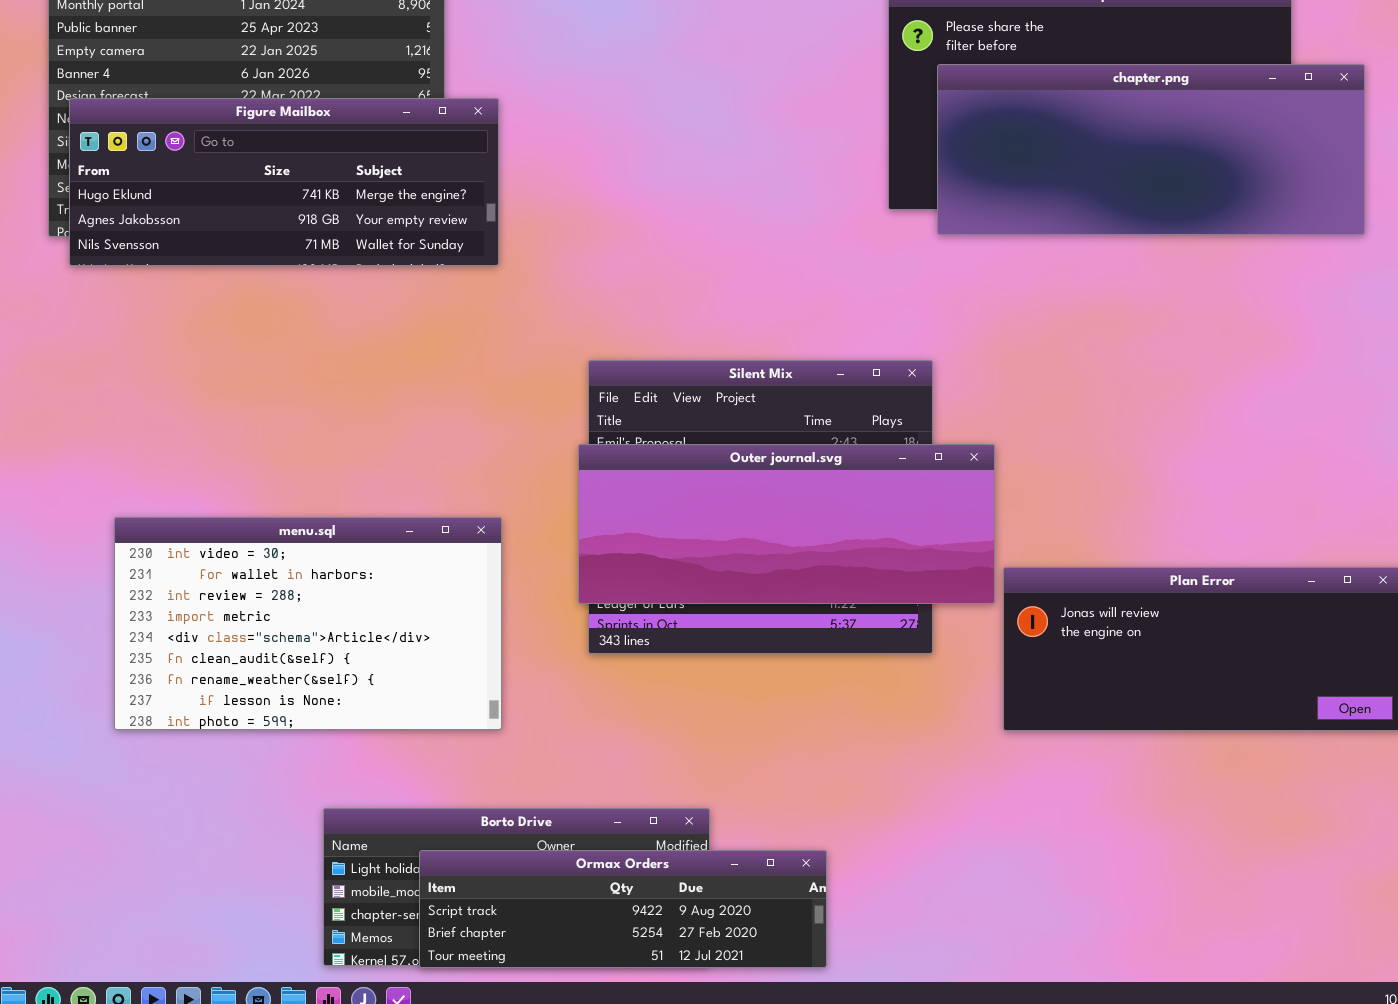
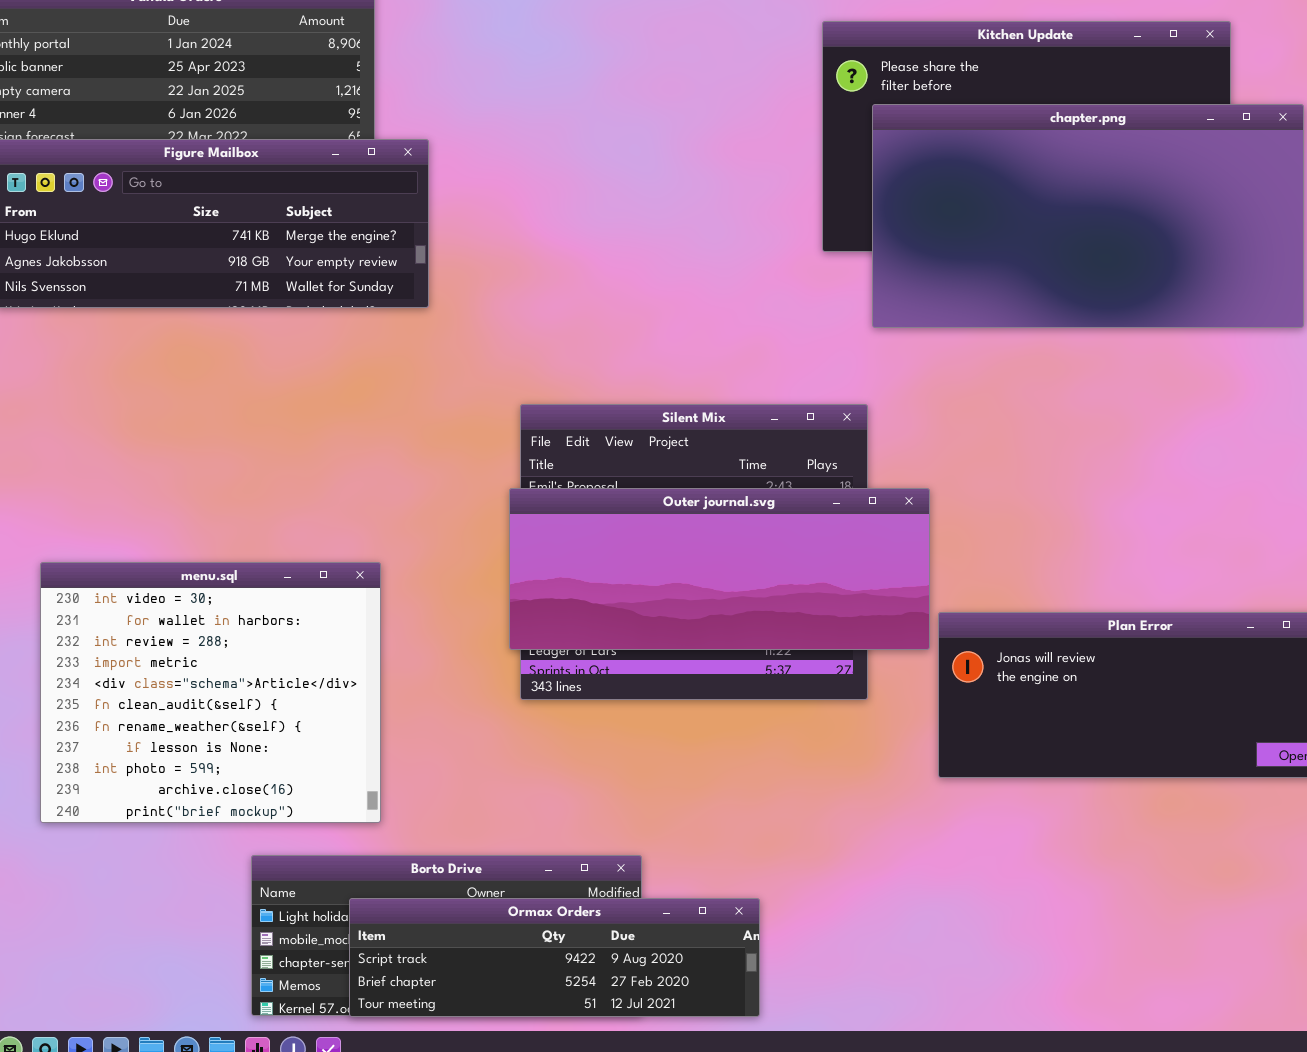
chapter.png: [937,64,1365,235] -> [872,104,1304,328], resized
menu.sql: [114,517,502,730] -> [40,562,381,823], resized

